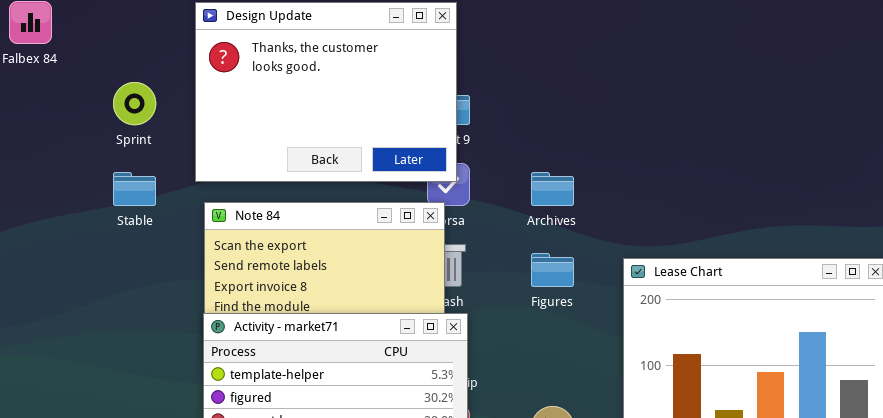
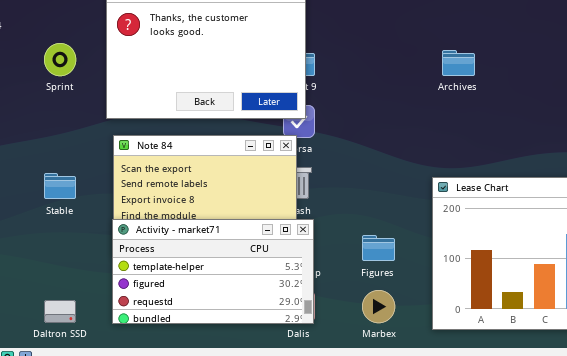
Stable: [113,172,156,206] -> [44,173,76,199], moved
Archives: [531,172,574,206] -> [442,50,475,76], moved
Figures: [531,253,574,287] -> [362,235,395,261], moved

